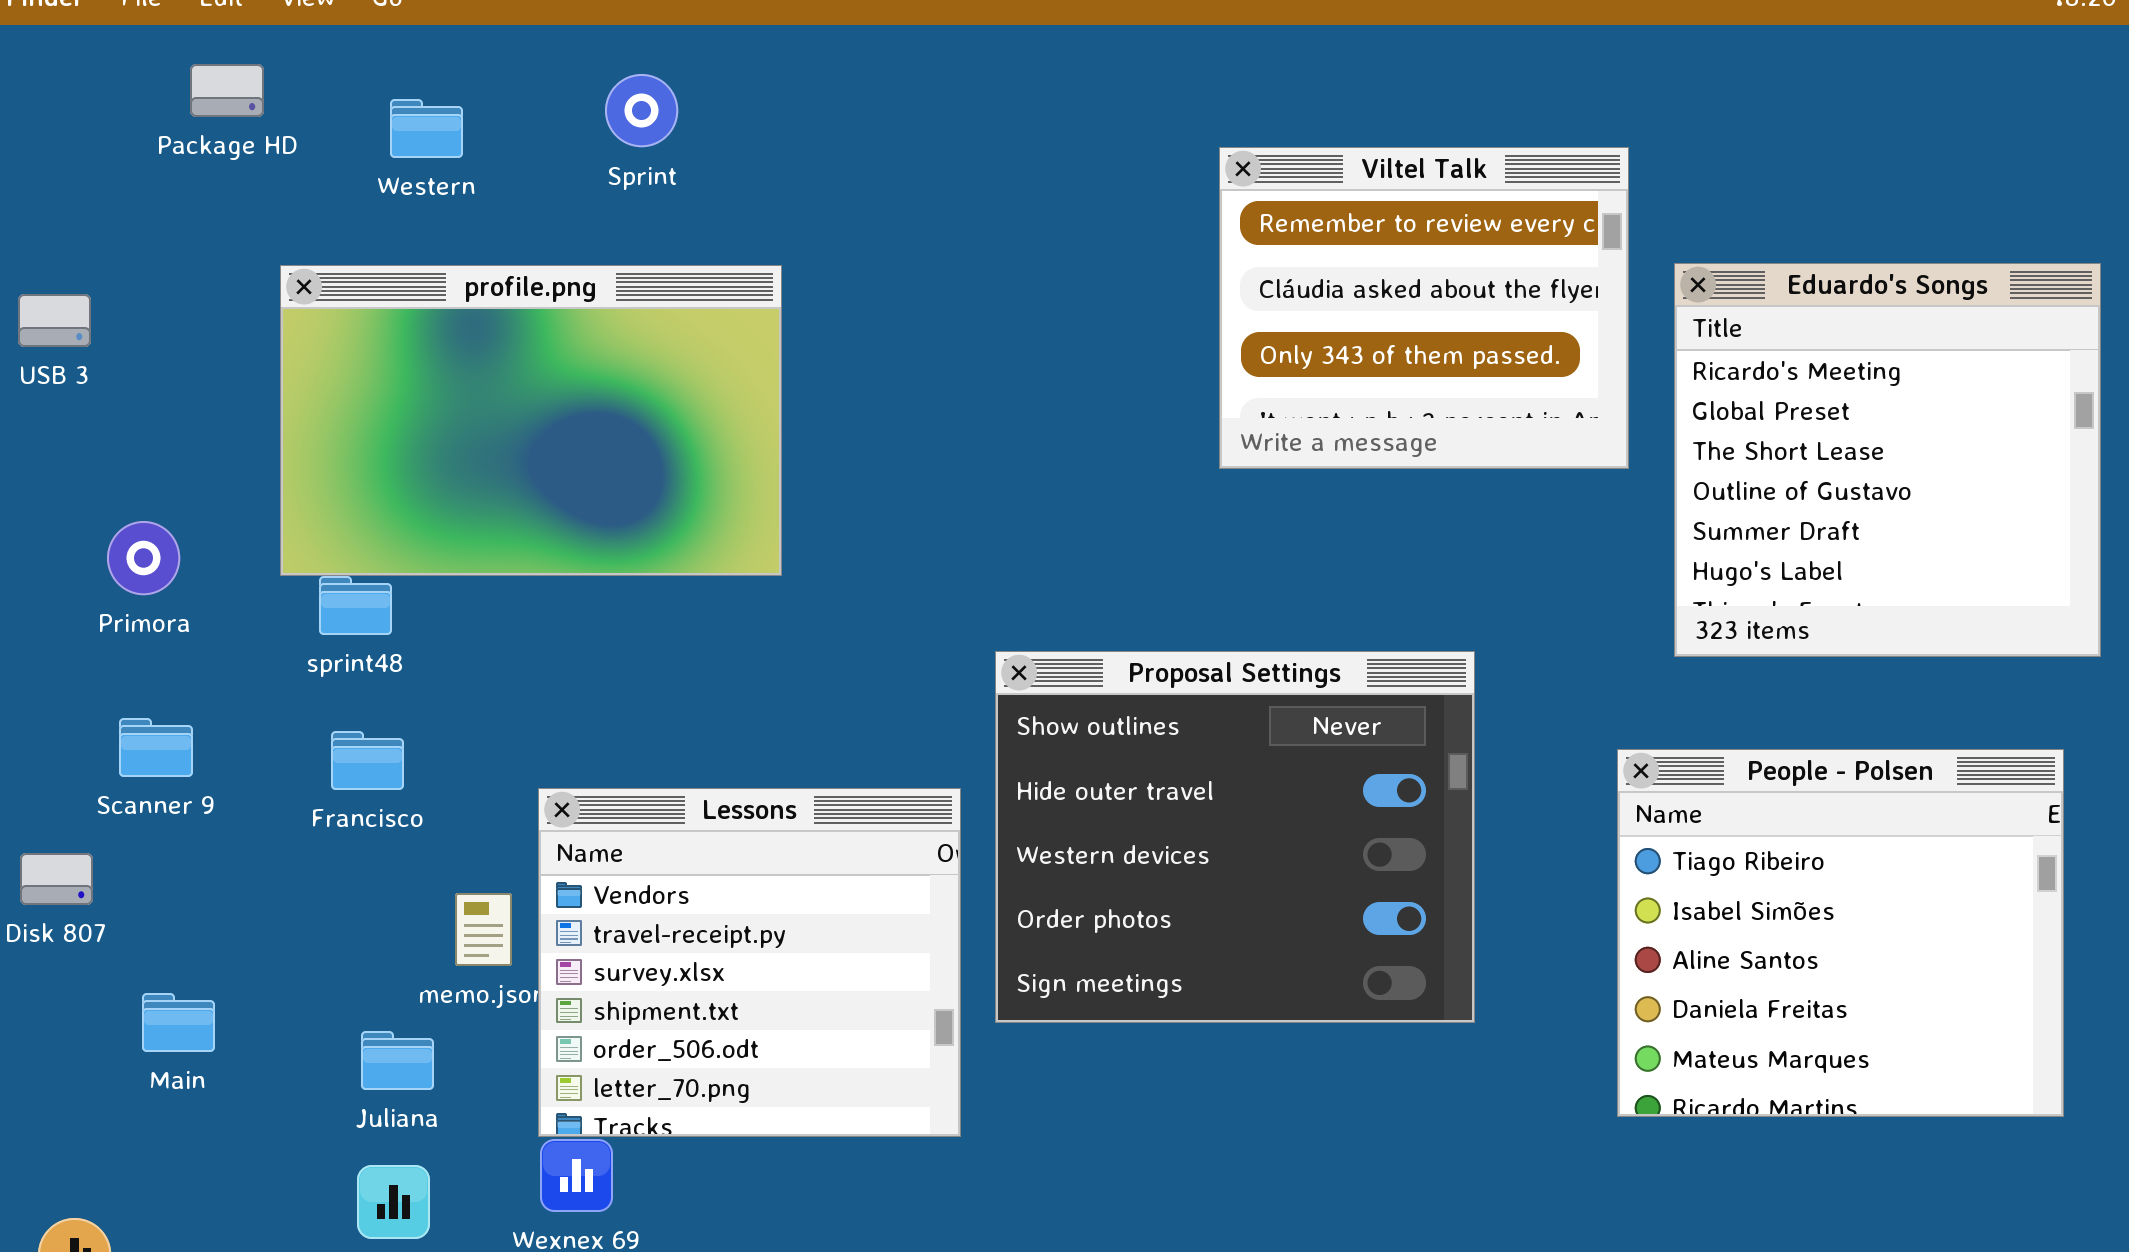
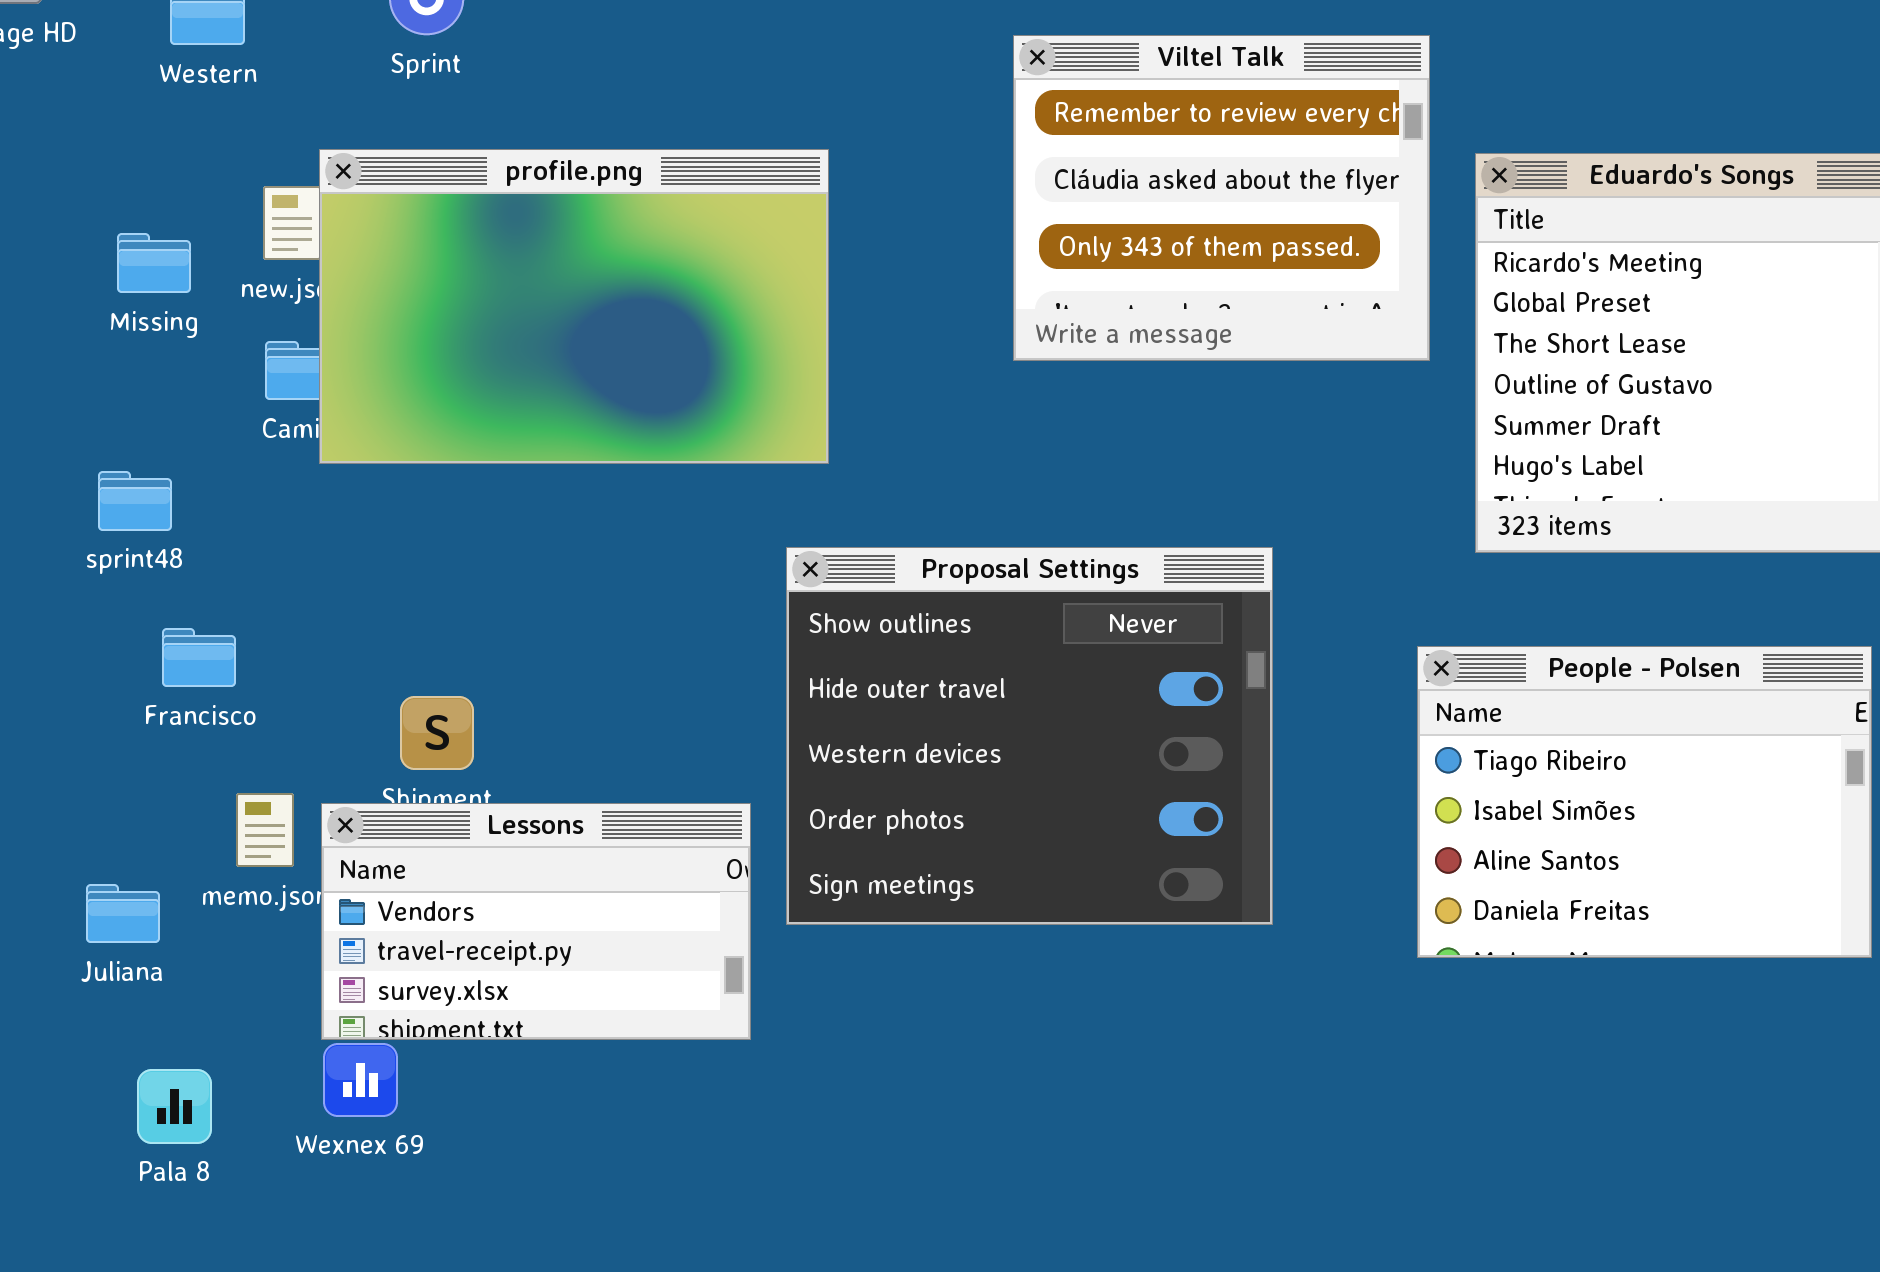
profile.png: [280,265,782,576] -> [319,149,829,464], moved
Francisco: [331,731,404,790] -> [162,628,236,687], moved
People - Polsen: [1617,749,2064,1117] -> [1417,646,1872,958], resized
Lessons: [538,788,961,1137] -> [321,803,751,1040], resized
Juliana: [361,1031,434,1090] -> [86,884,160,943], moved

